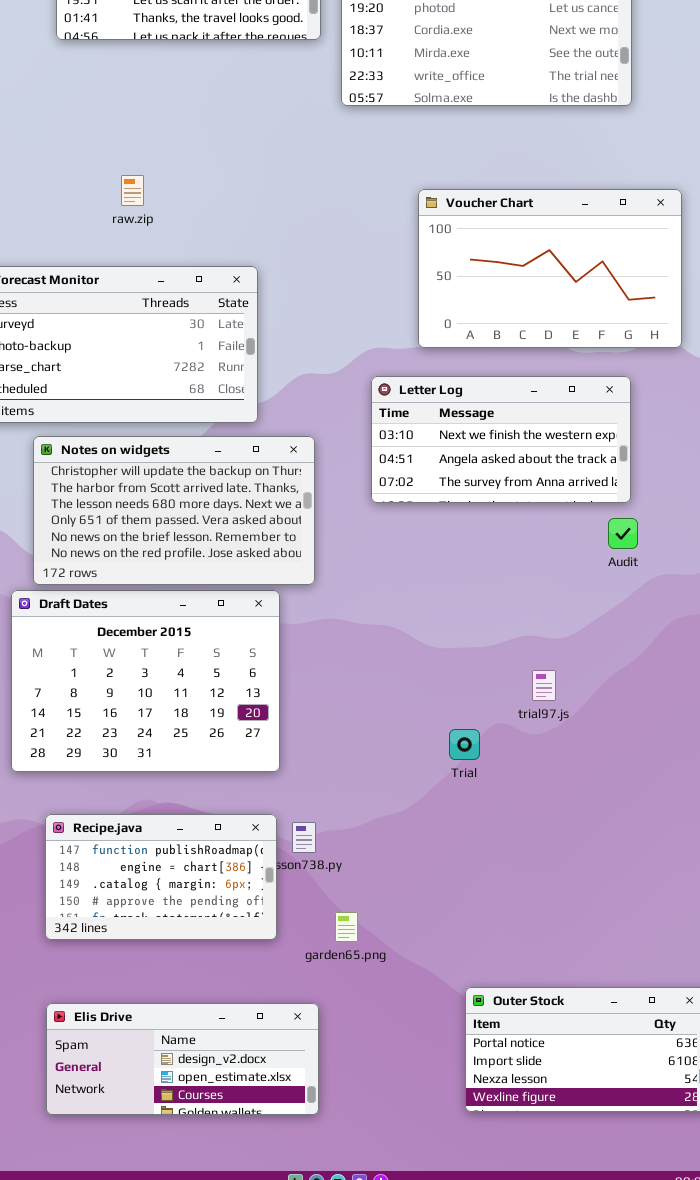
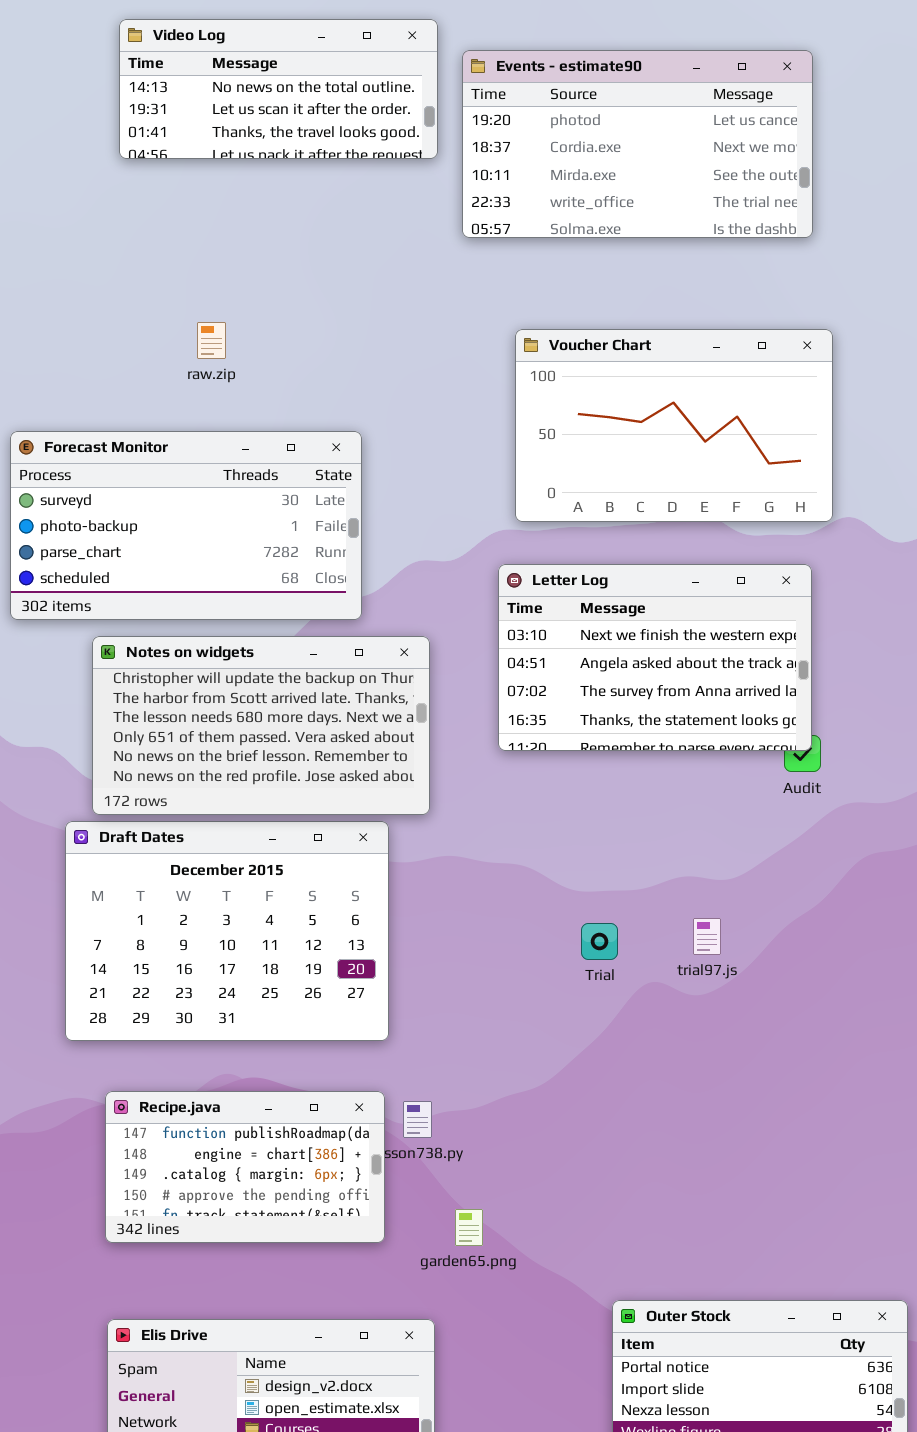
Voucher Chart: [418,189,682,348] -> [515,329,833,522], moved
Letter Log: [371,376,631,503] -> [498,564,812,751], resized
Trial: [449,729,480,760] -> [581,923,618,960], moved

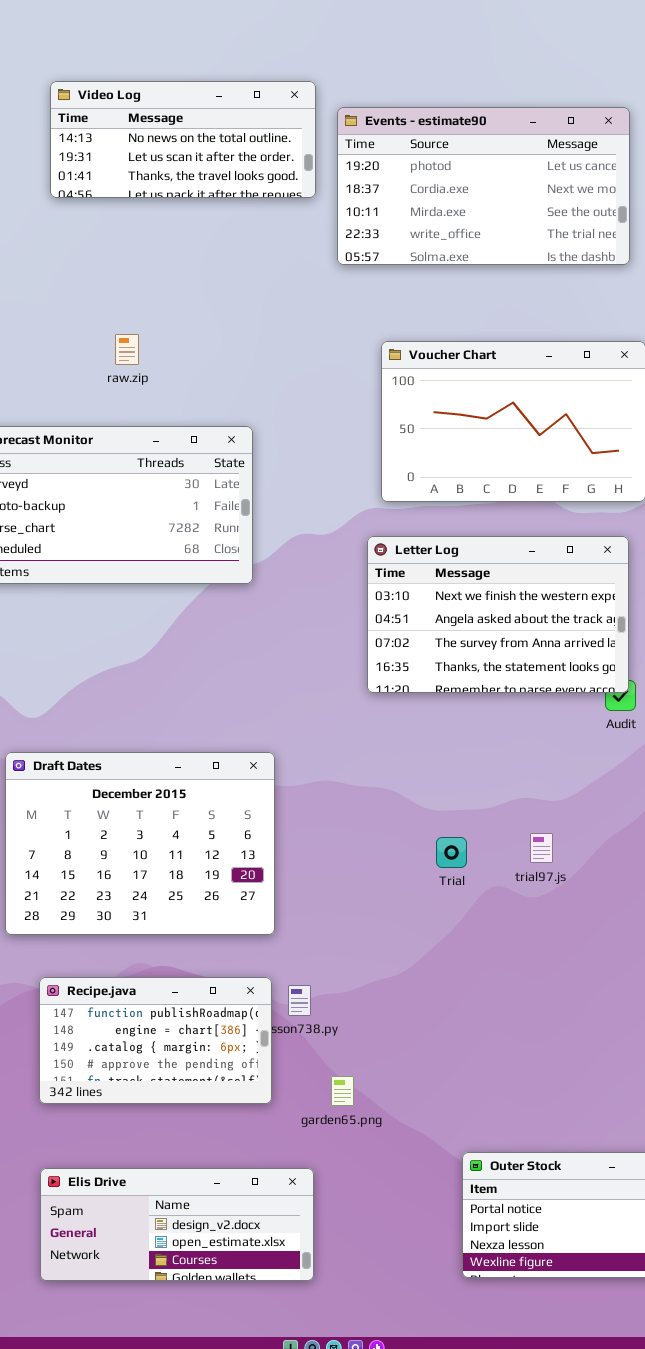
Notes on widgets: [92,636,430,815] -> none, closed

